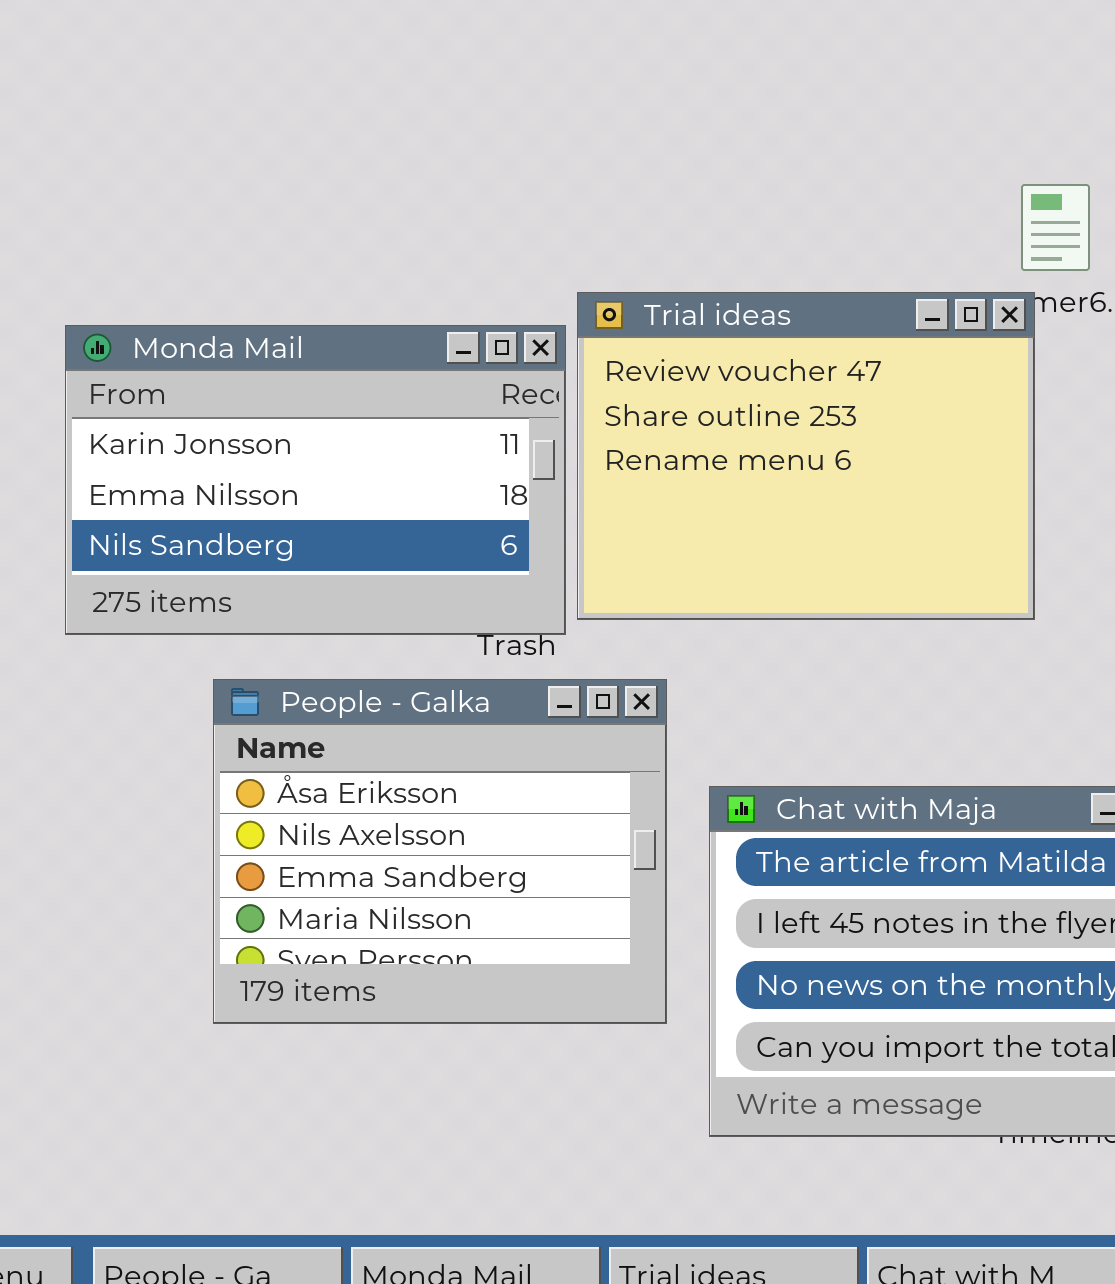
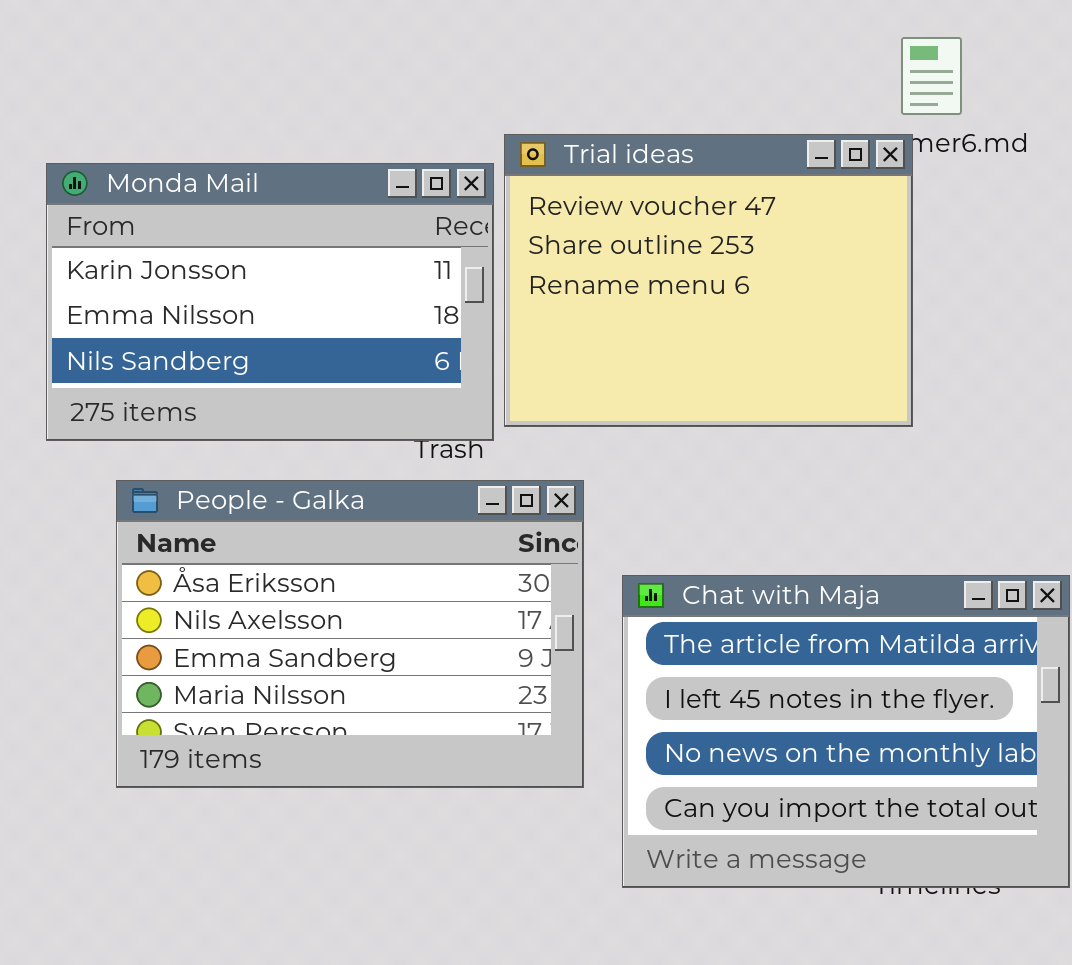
People - Galka: [213,679,667,1024] -> [116,480,584,788], resized

